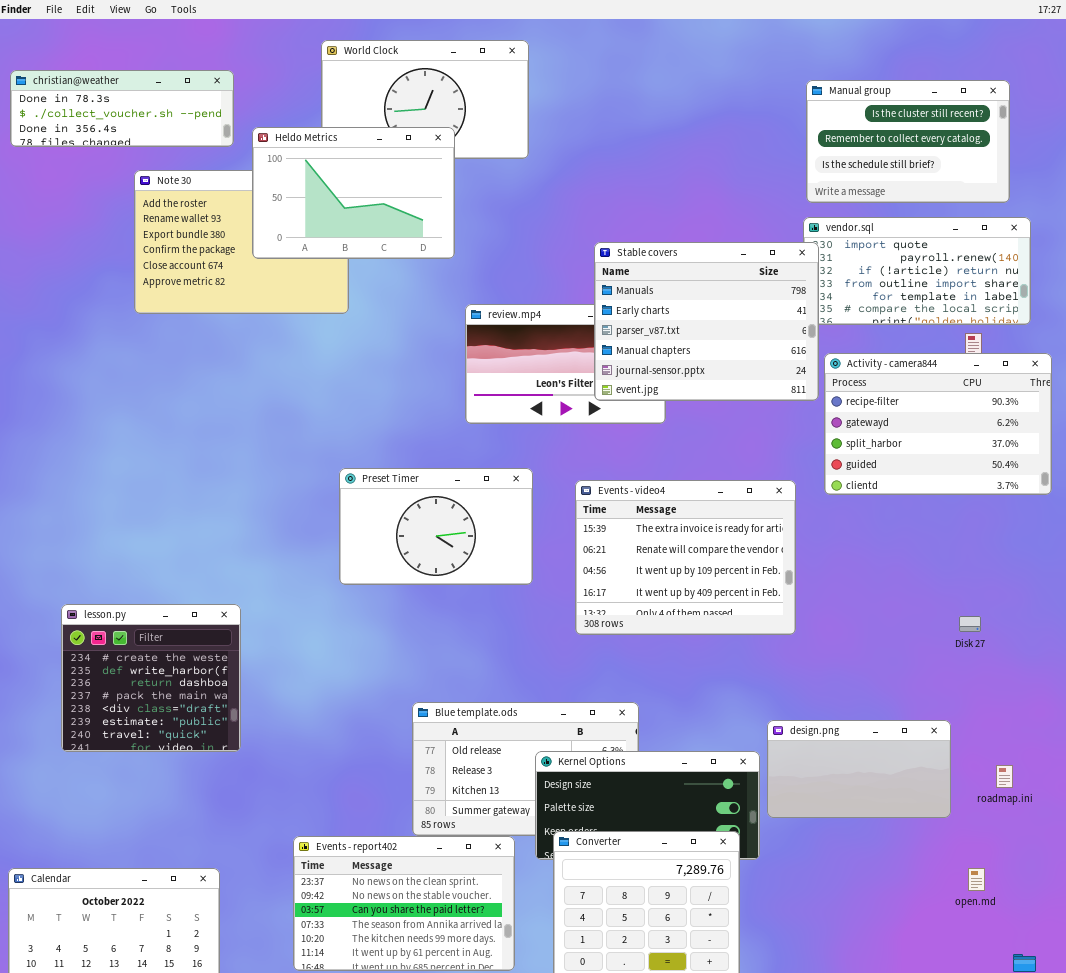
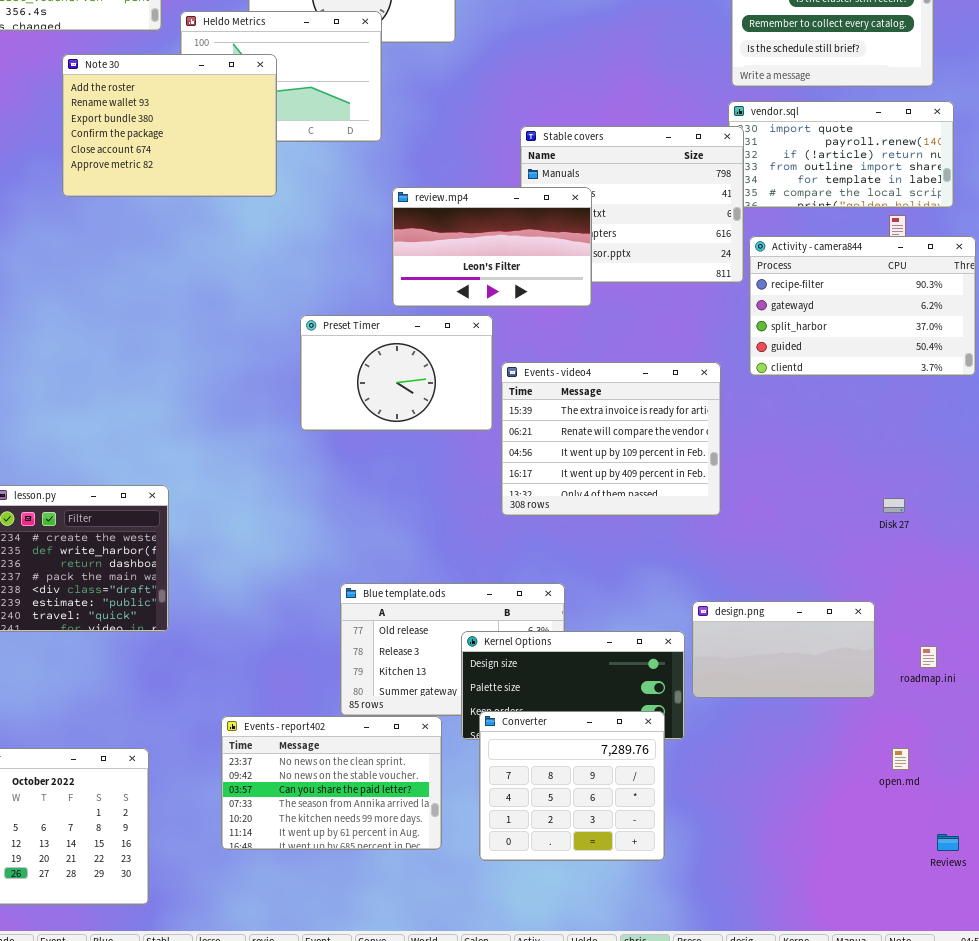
Note 30: [134,170,349,314] -> [62,54,277,197], raised
review.mp4: [465,304,666,424] -> [392,187,592,307], raised
Preset Timer: [339,468,533,585] -> [300,315,493,431], moved

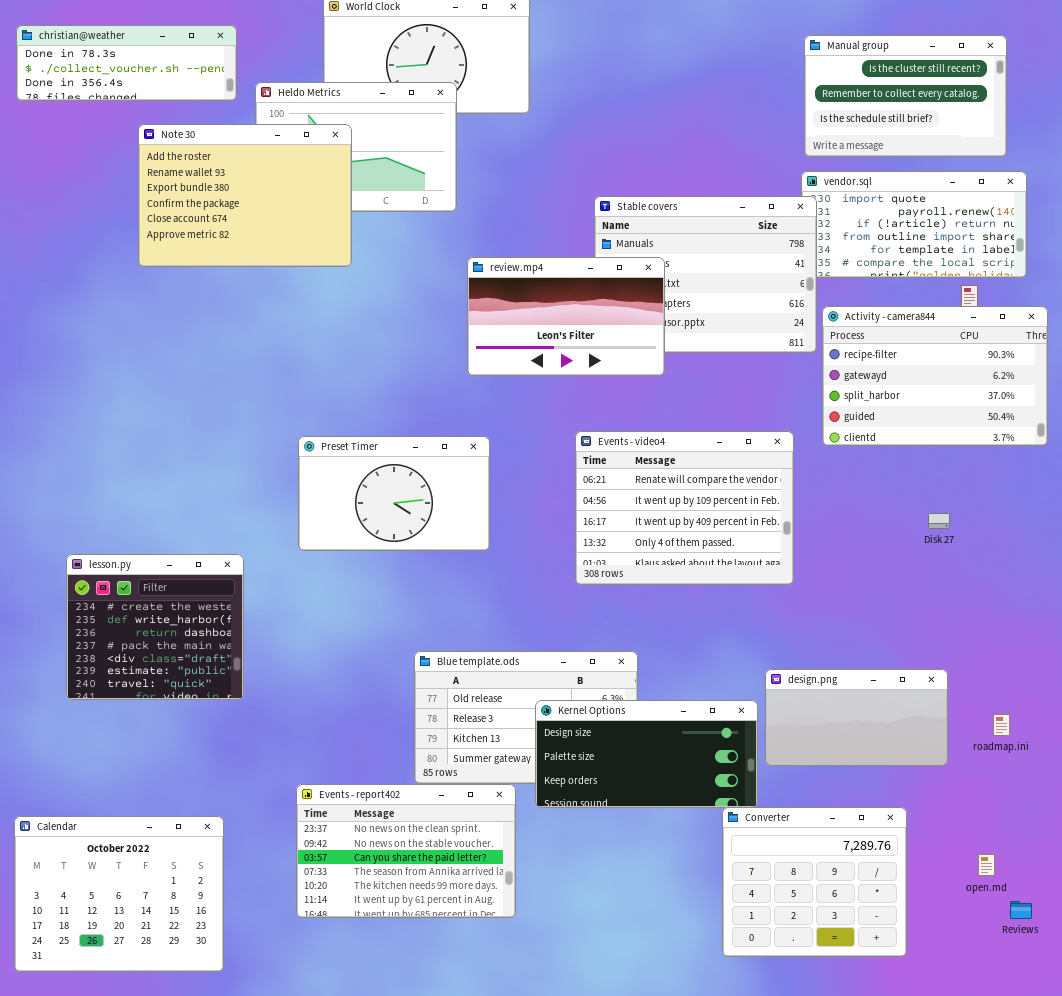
Preset Timer: [300,315,493,431] -> [298,436,490,551], moved
Events - video4: [501,362,721,516] -> [575,431,794,585], scrolled down 1 row
Disk 27: [883,498,905,513] -> [928,513,950,529], moved
Converter: [479,711,665,861] -> [722,807,907,957], moved
open.md: [892,748,909,770] -> [978,854,995,876], moved

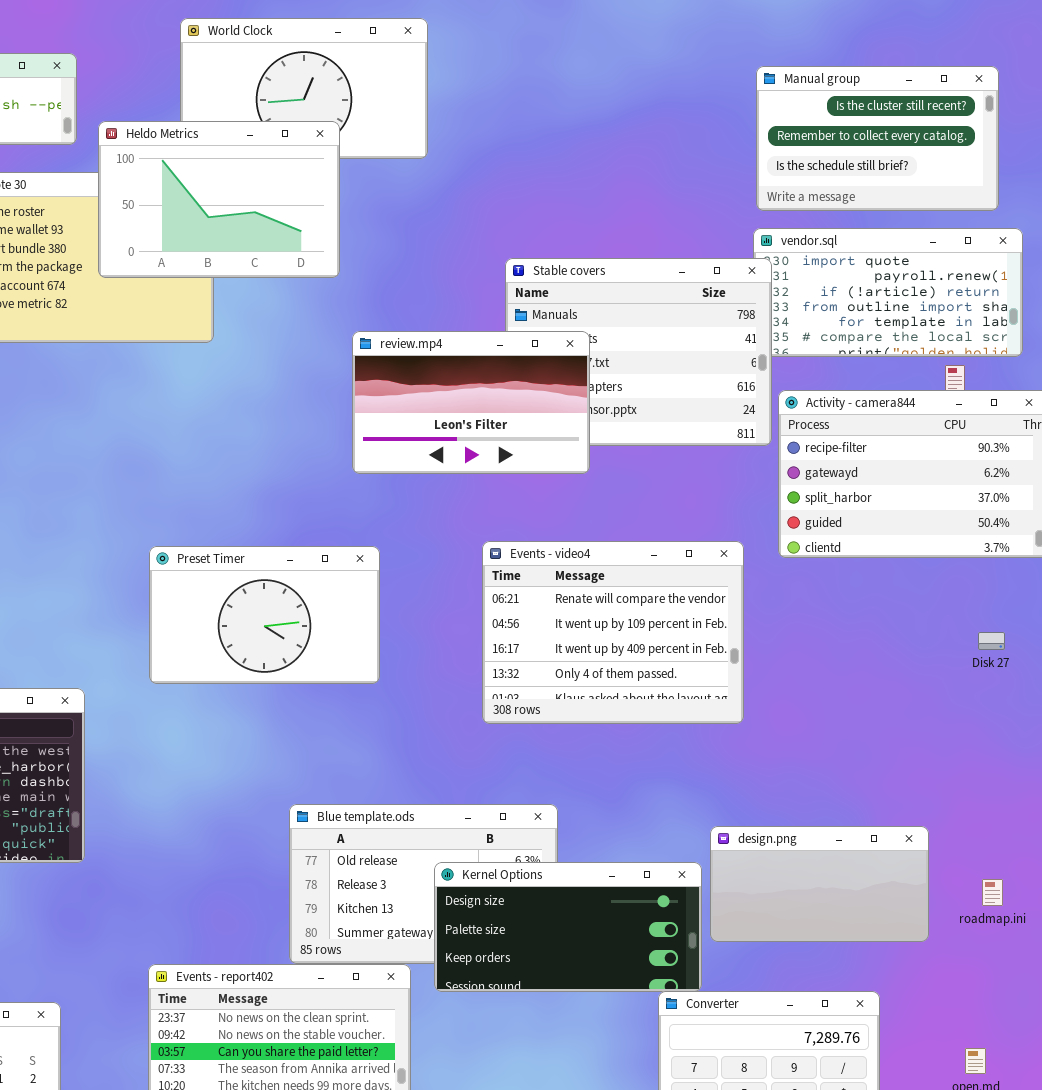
Heldo Metrics: [255,82,457,212] -> [98,121,340,278], raised
Disk 27: [928,513,950,529] -> [978,632,1005,650], moved

